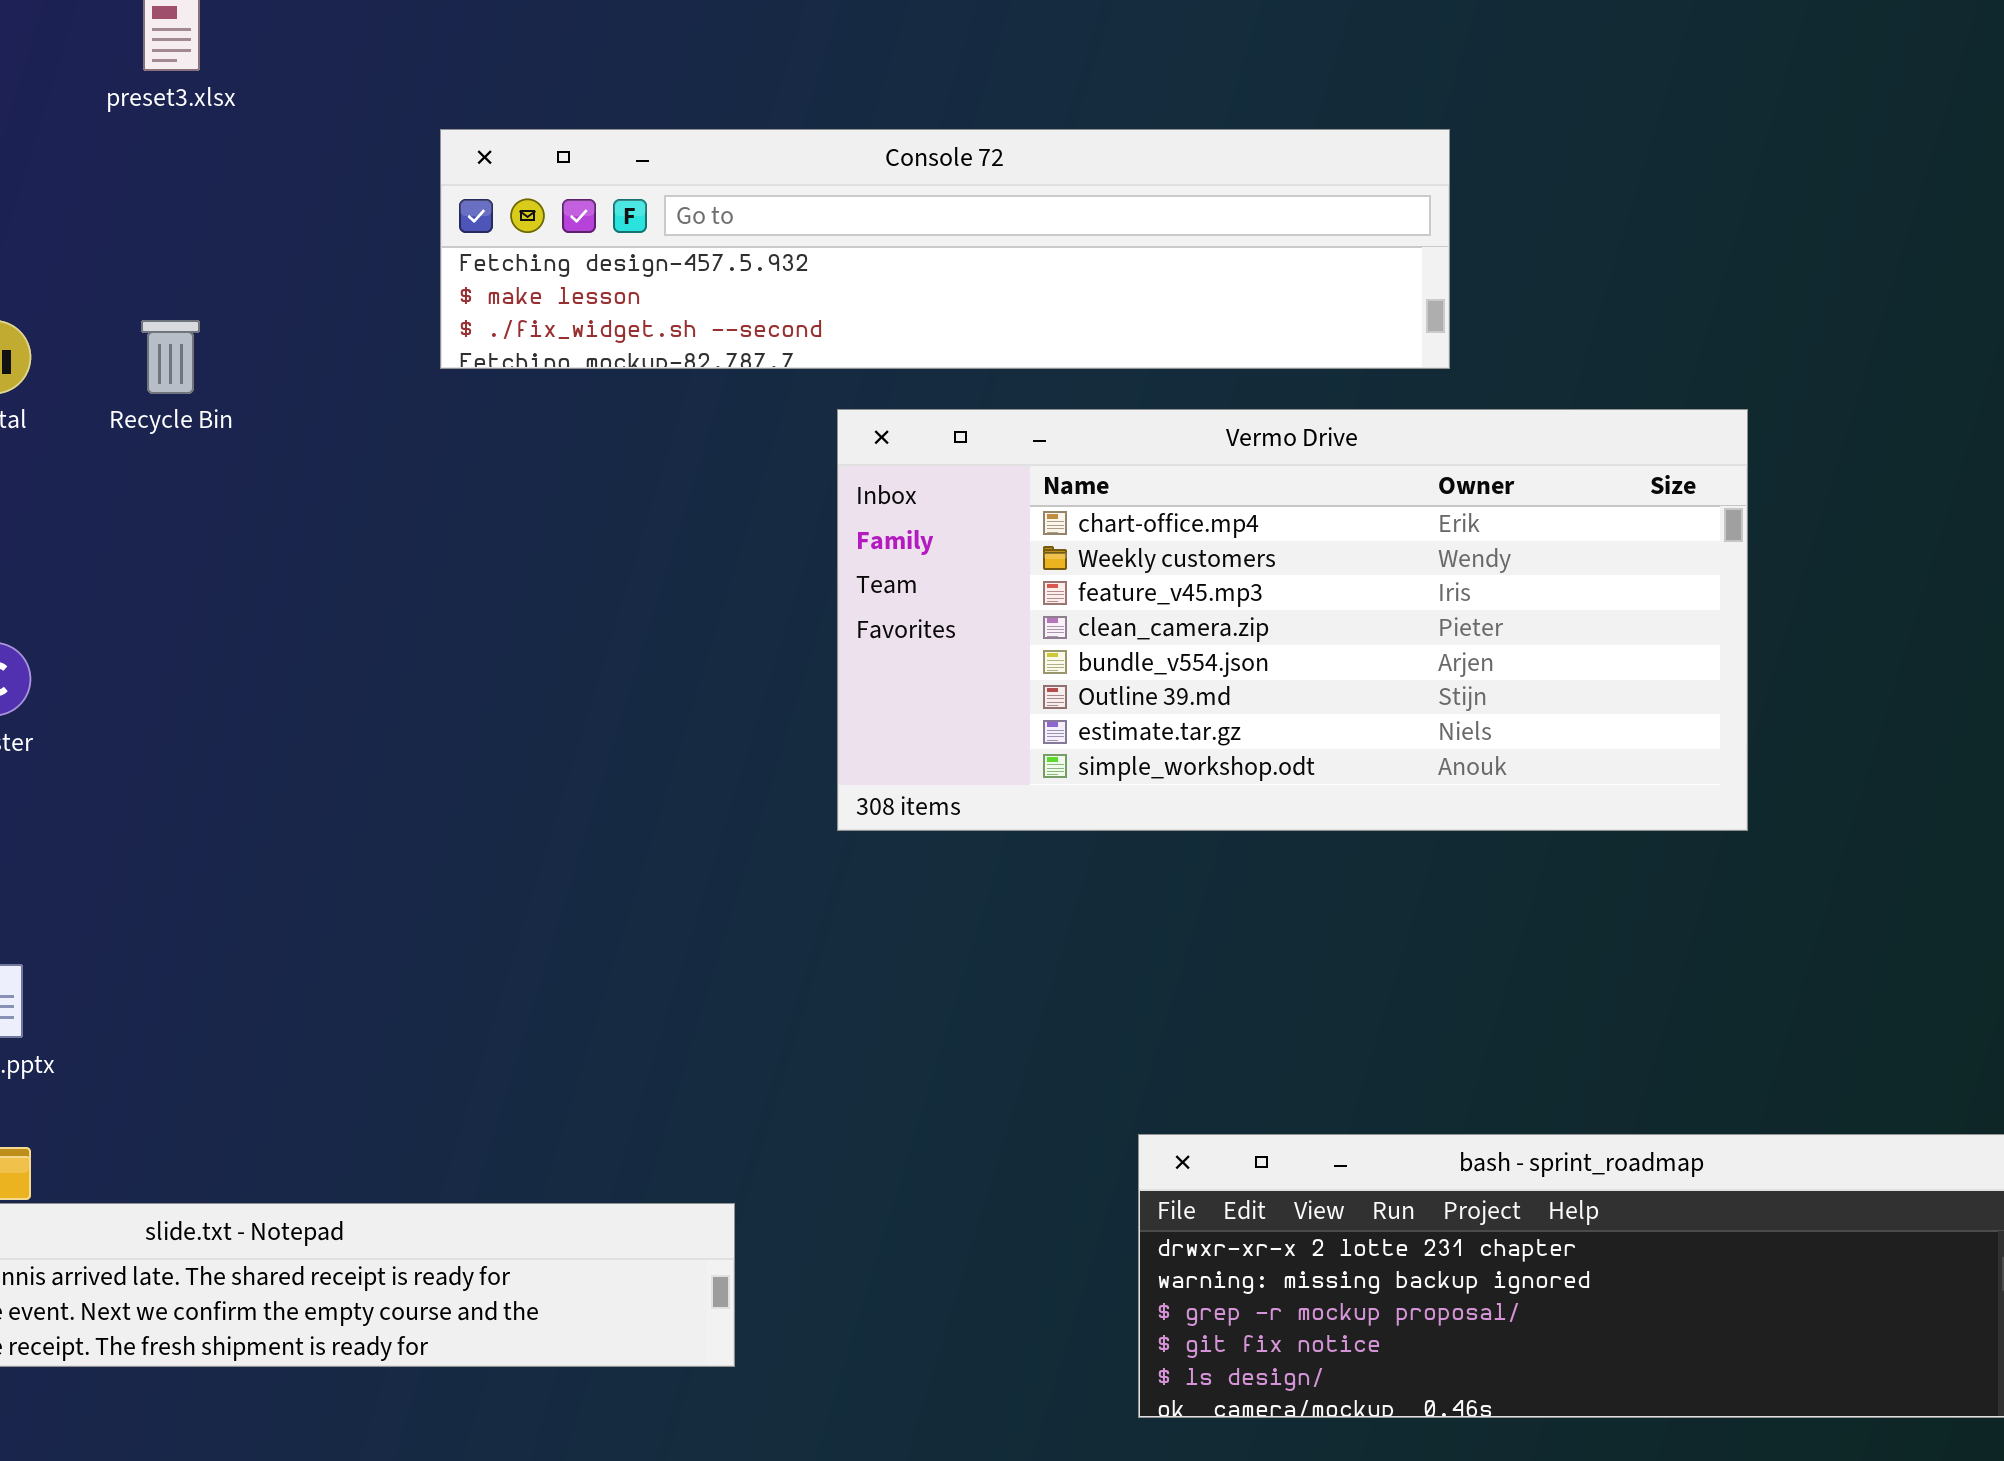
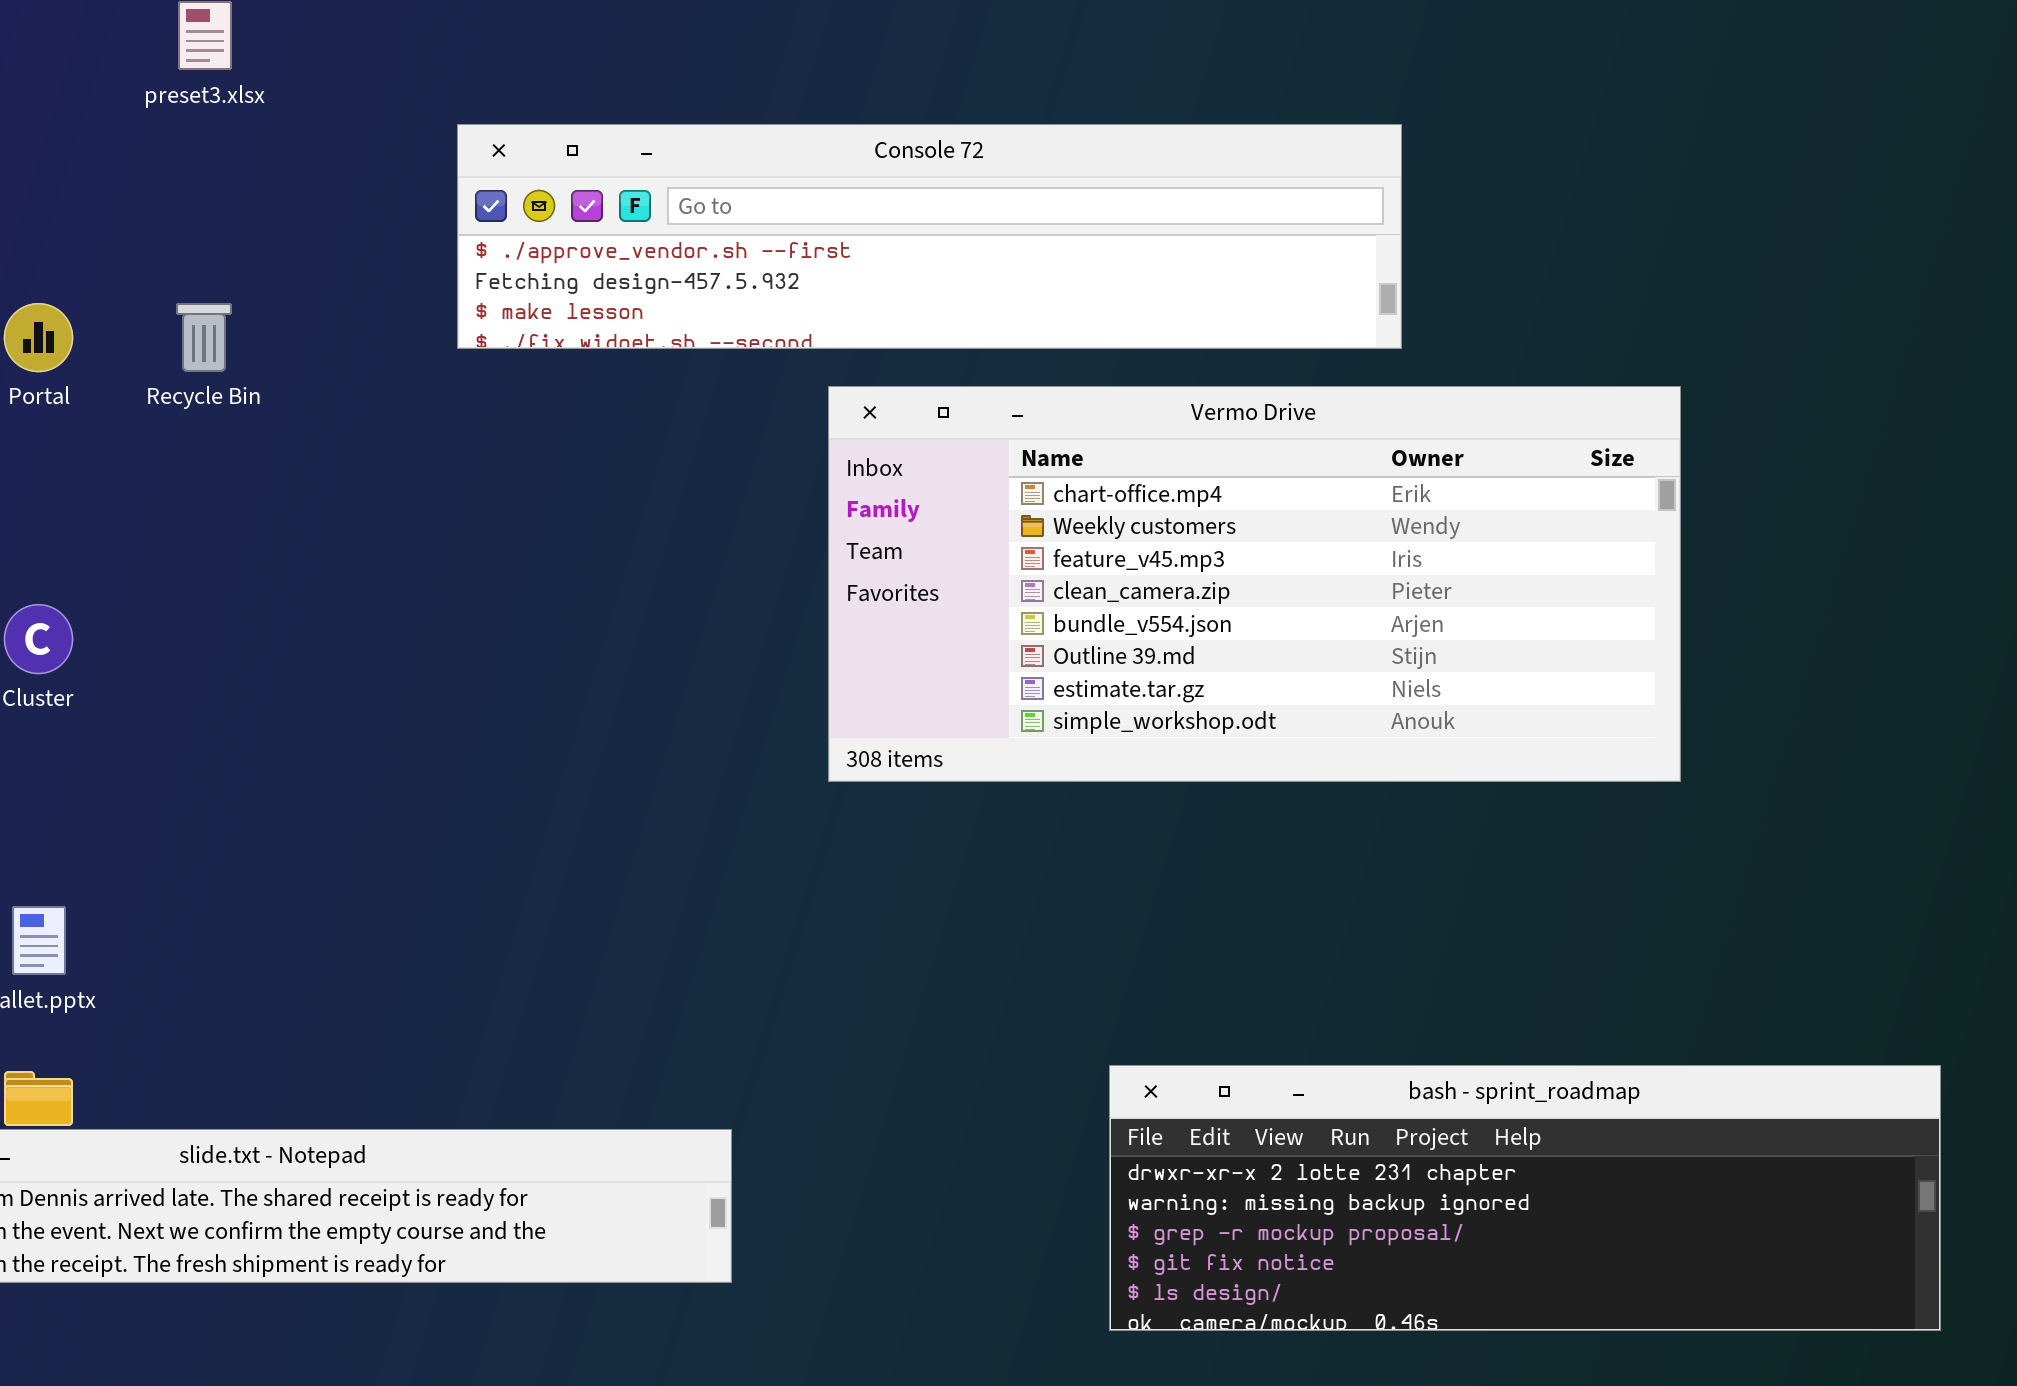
Console 72: [440,129,1450,369] -> [457,124,1402,349], scrolled up 1 row

